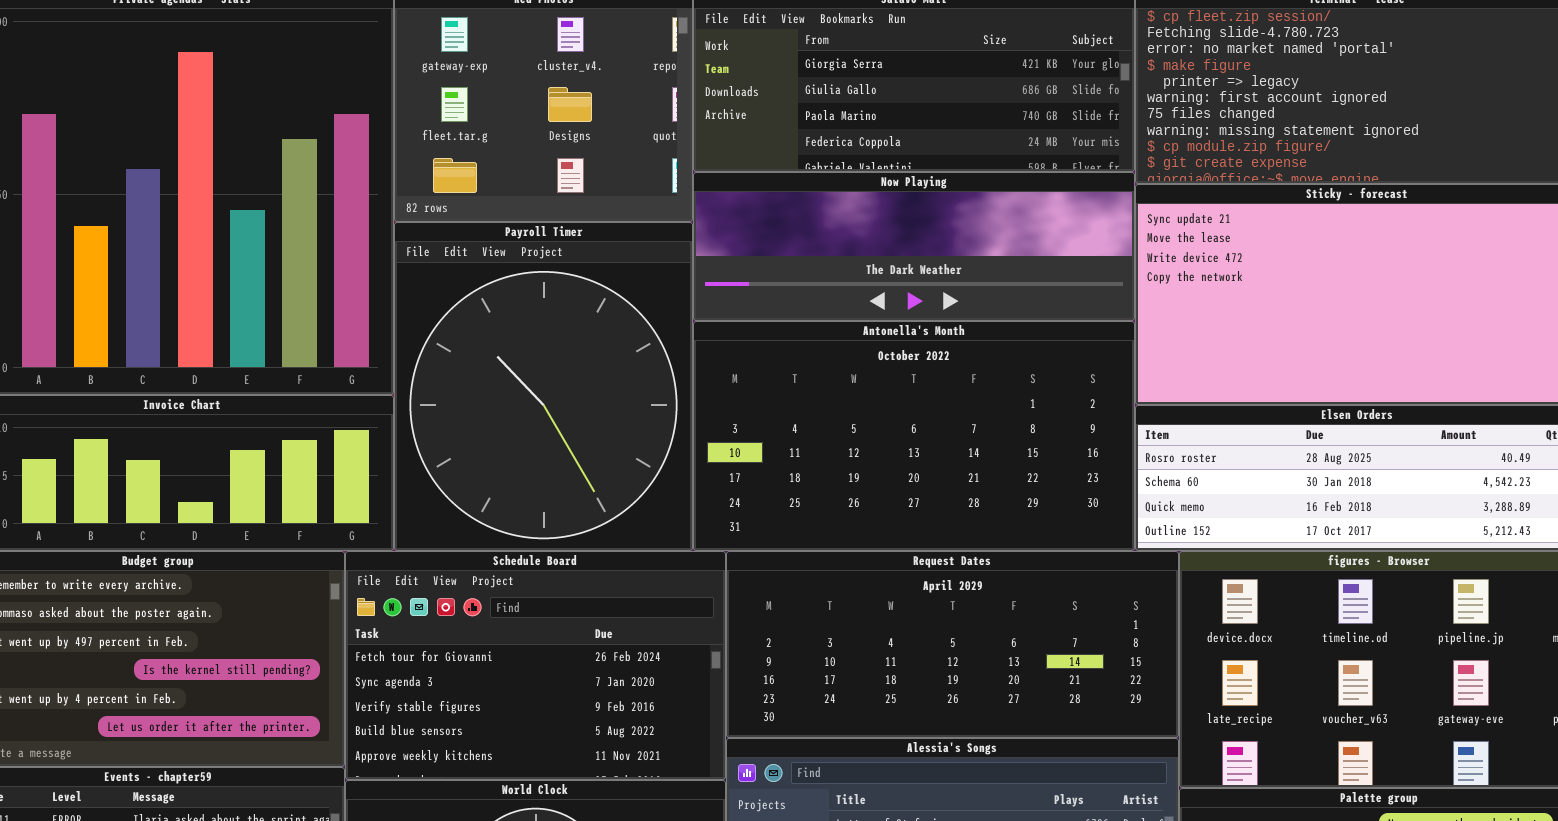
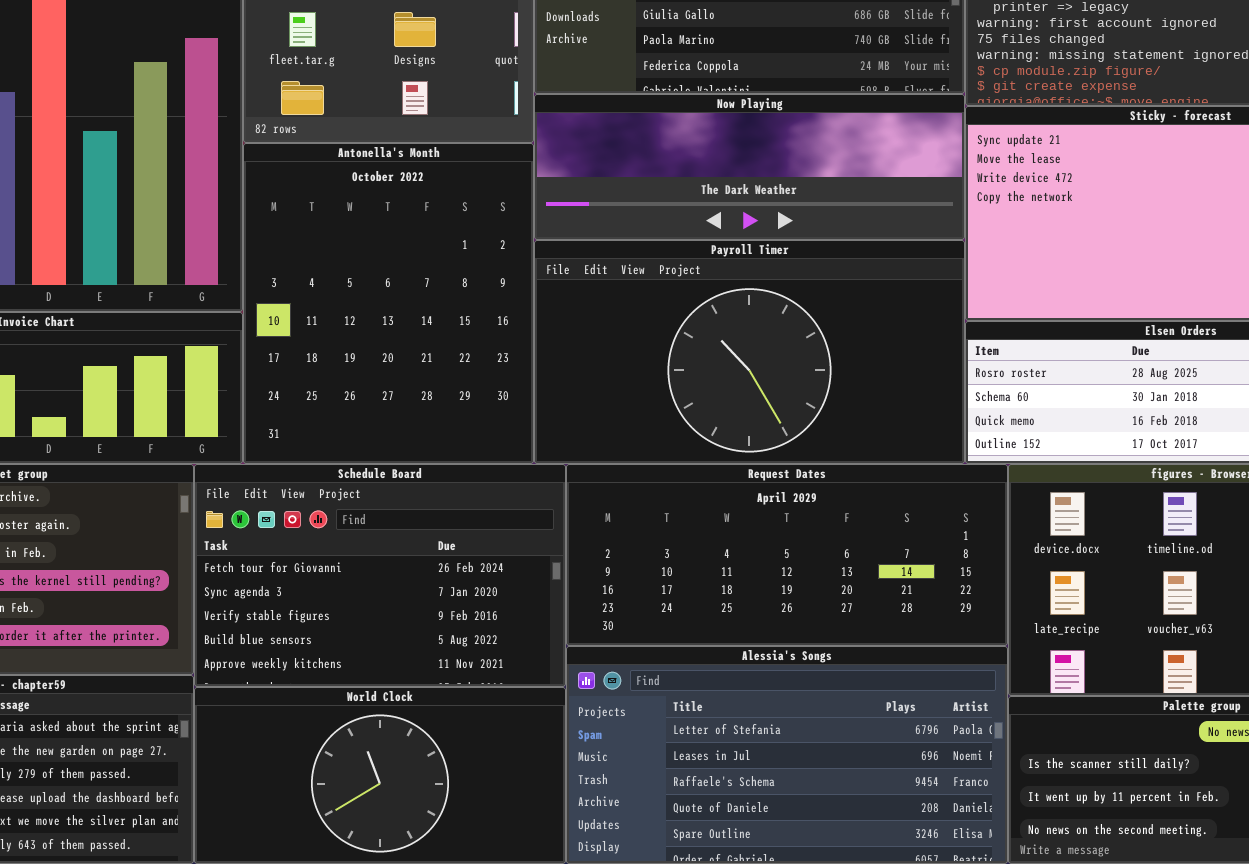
Payroll Timer: [394,222,693,551] -> [534,240,965,464], moved, resized
Antonella's Month: [693,321,1135,551] -> [243,143,534,464], moved, resized

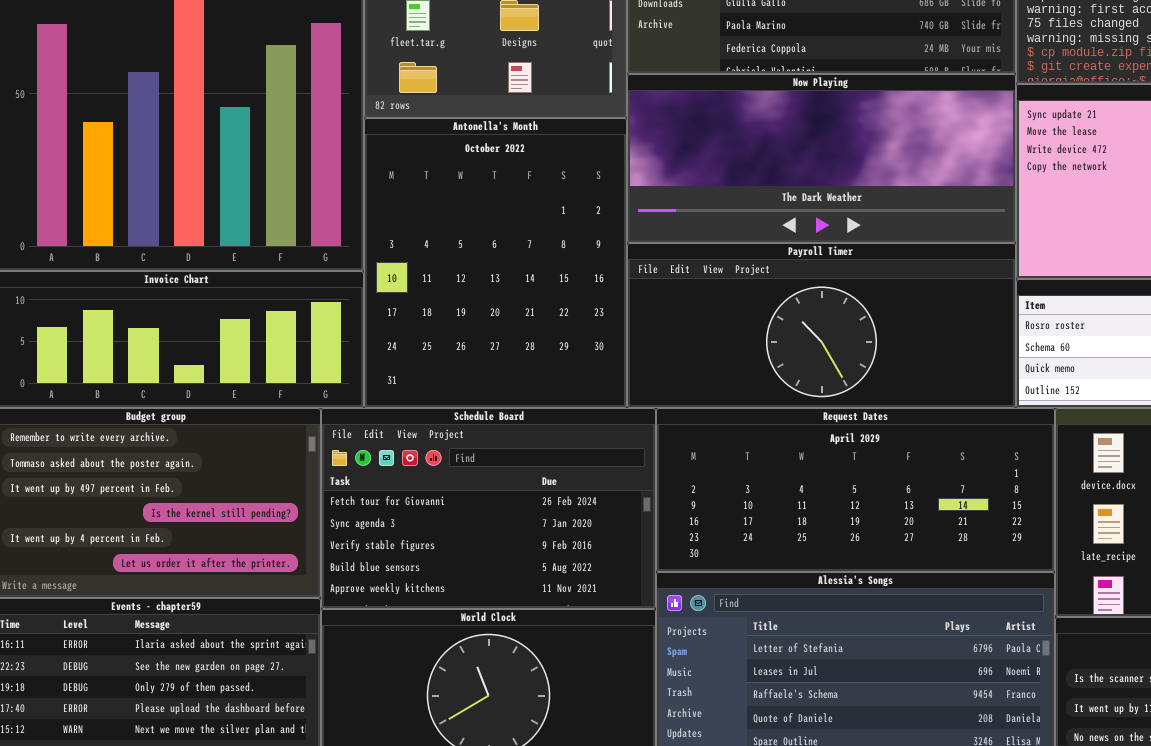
Now Playing: [534,94,965,240] -> [627,74,1016,243], resized
Payroll Timer: [534,240,965,464] -> [627,243,1016,408], resized

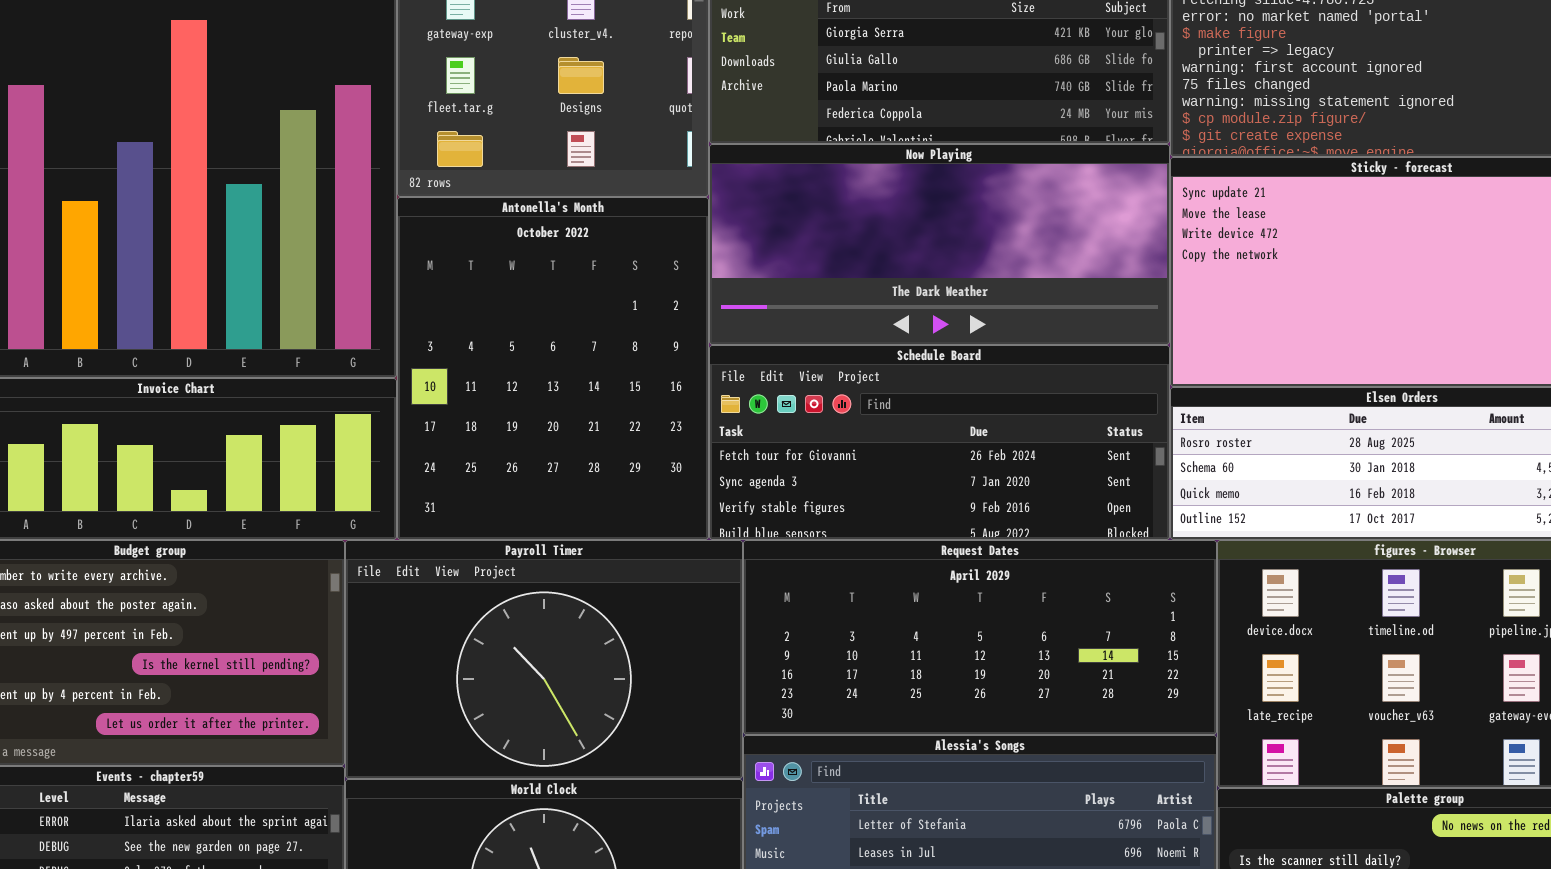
Payroll Timer: [627,243,1016,408] -> [345,540,743,779], moved, resized
Schedule Board: [321,408,656,609] -> [709,345,1170,540], moved, resized

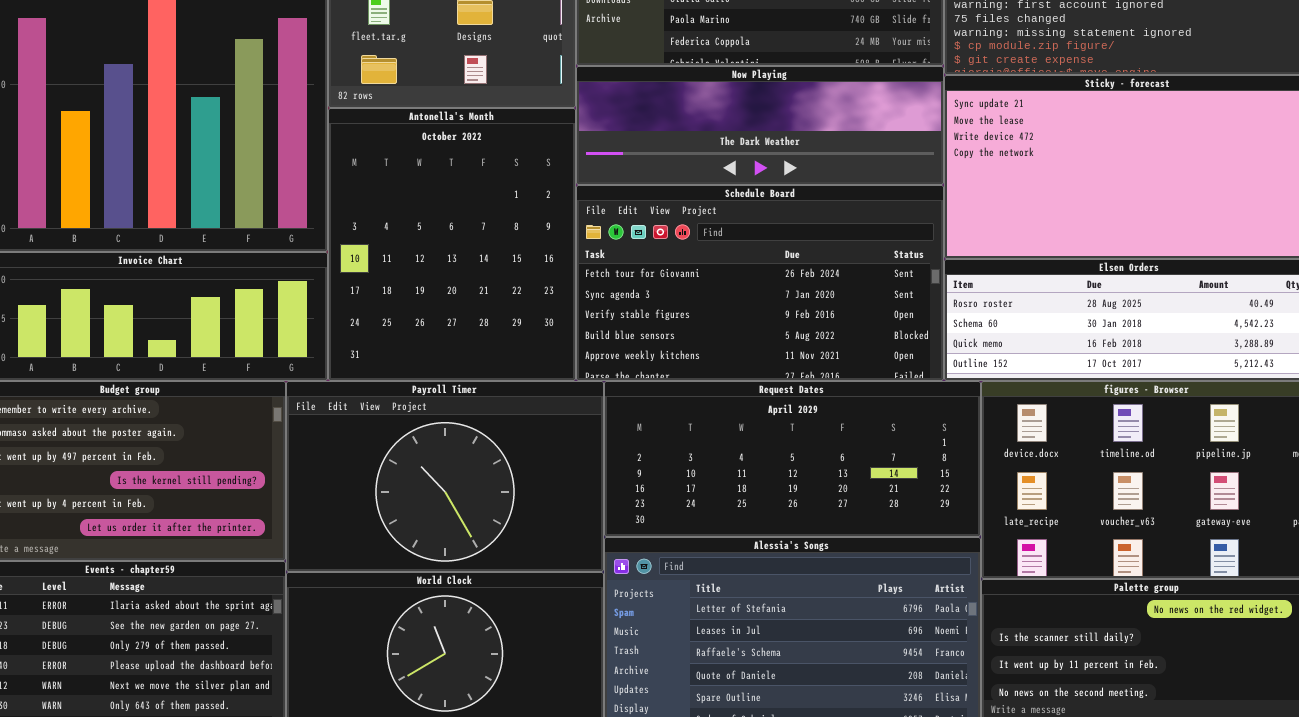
Now Playing: [709,144,1170,345] -> [576,66,944,185], resized
Schedule Board: [709,345,1170,540] -> [576,185,944,381], resized

